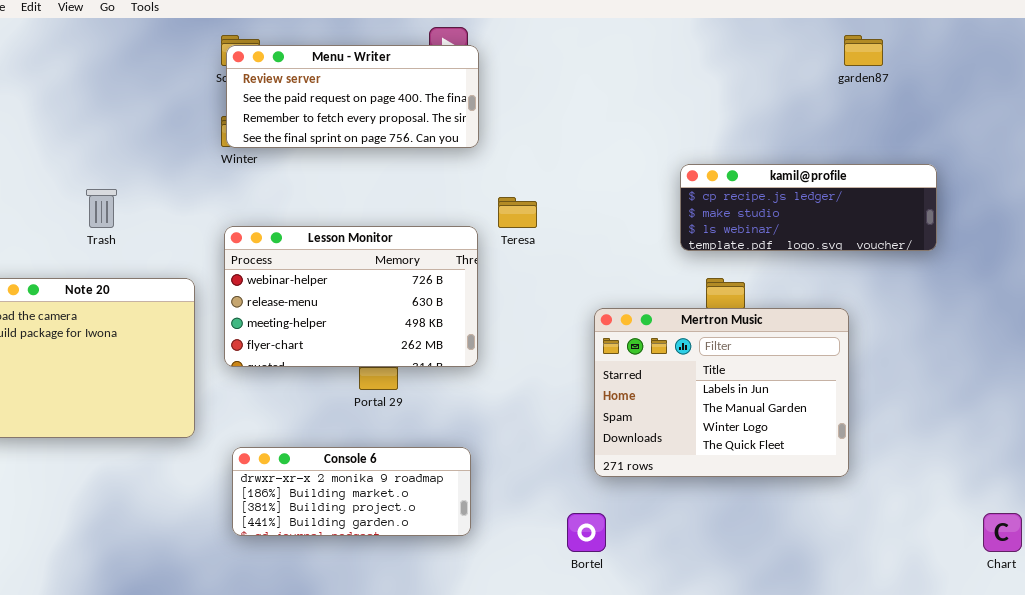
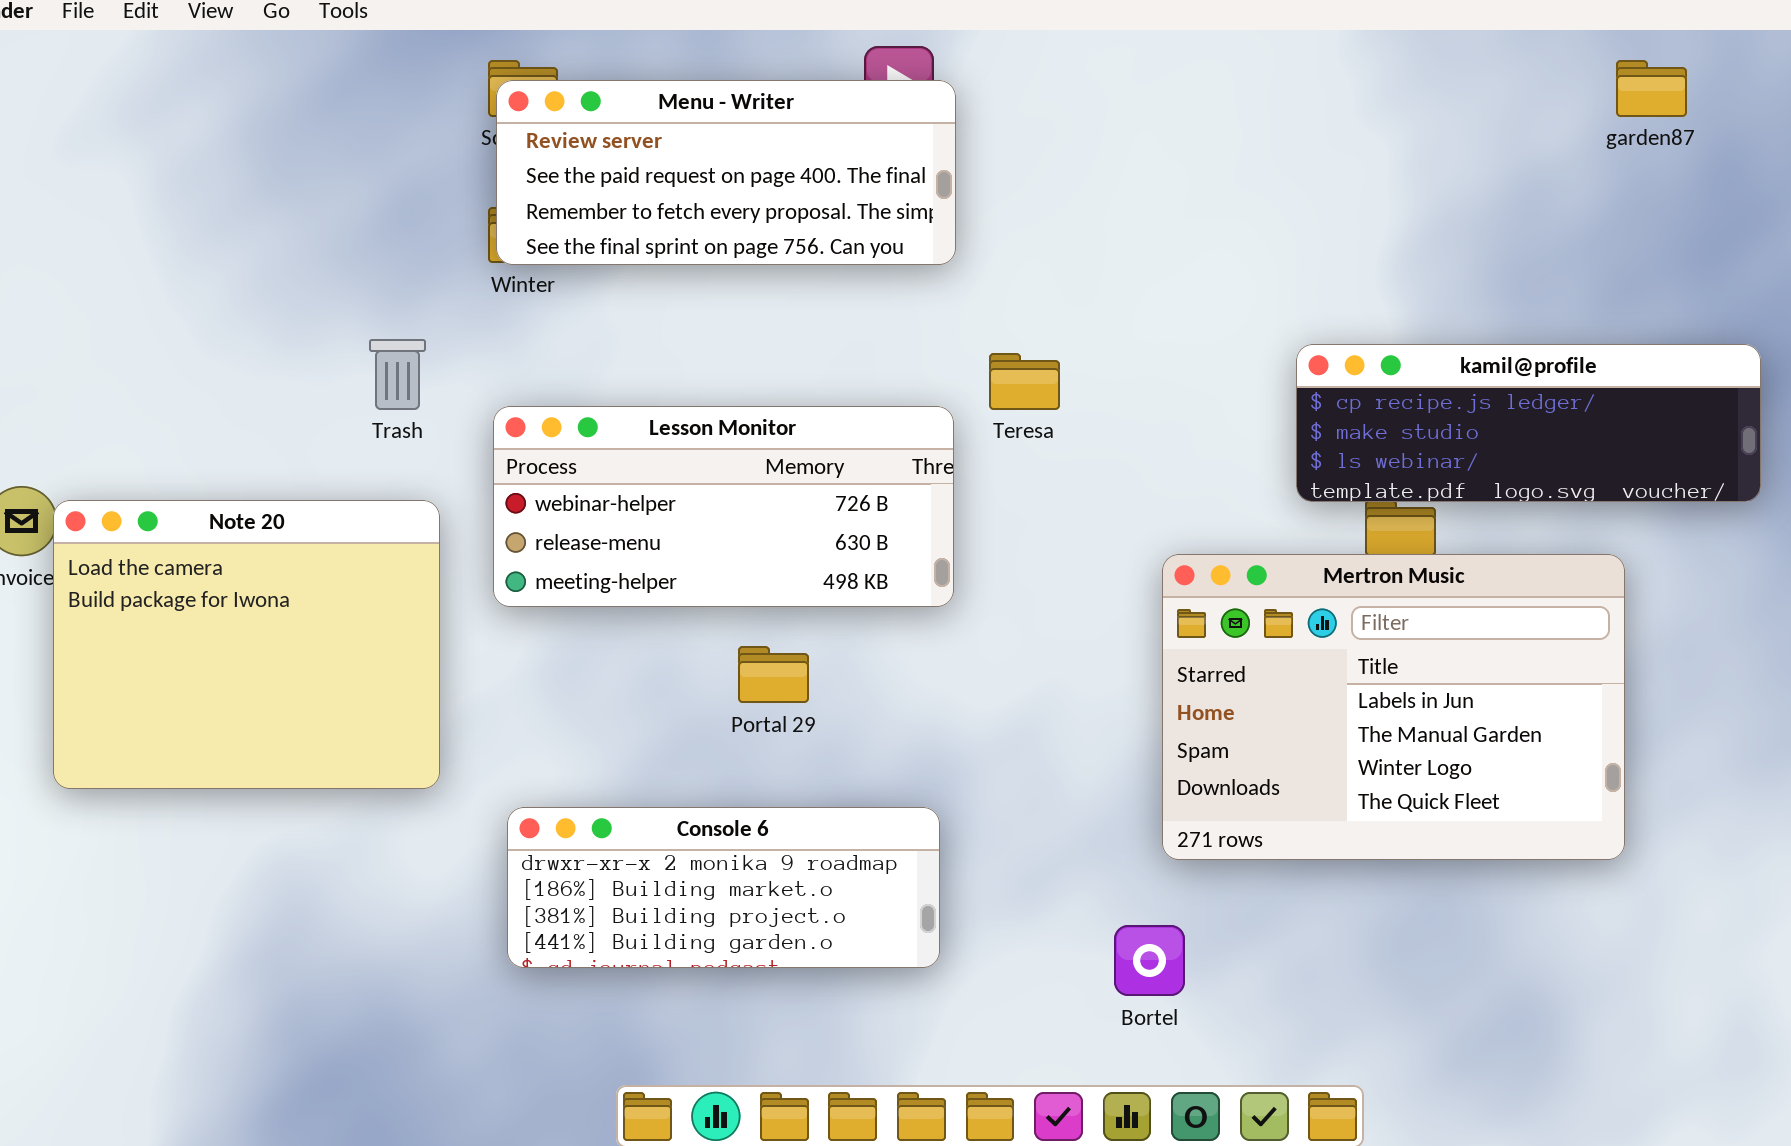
kamil@profile: [680,164,937,251] -> [1296,344,1761,502], moved
Trash: [86,189,117,228] -> [369,339,426,410], moved
Lesson Monitor: [224,226,478,367] -> [493,406,954,607], resized

